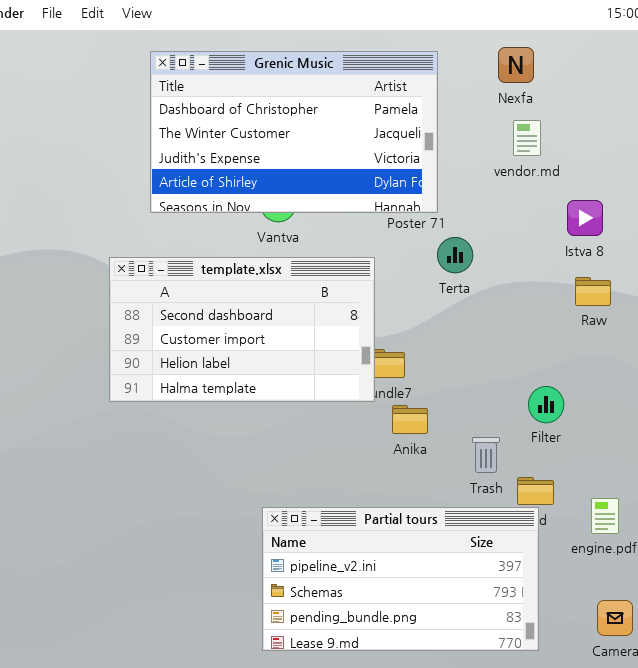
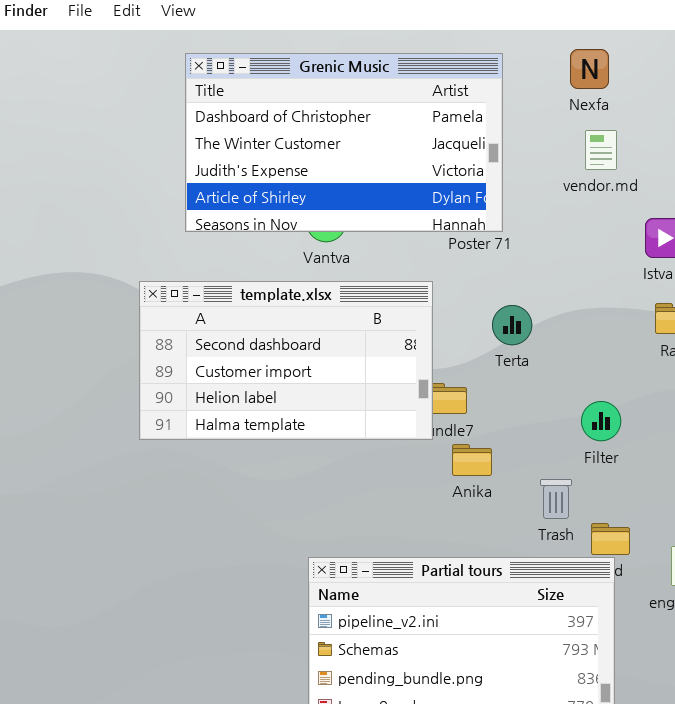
Terta: [437,237,473,273] -> [492,305,532,345], moved
Filter: [528,386,564,423] -> [581,401,621,441], moved

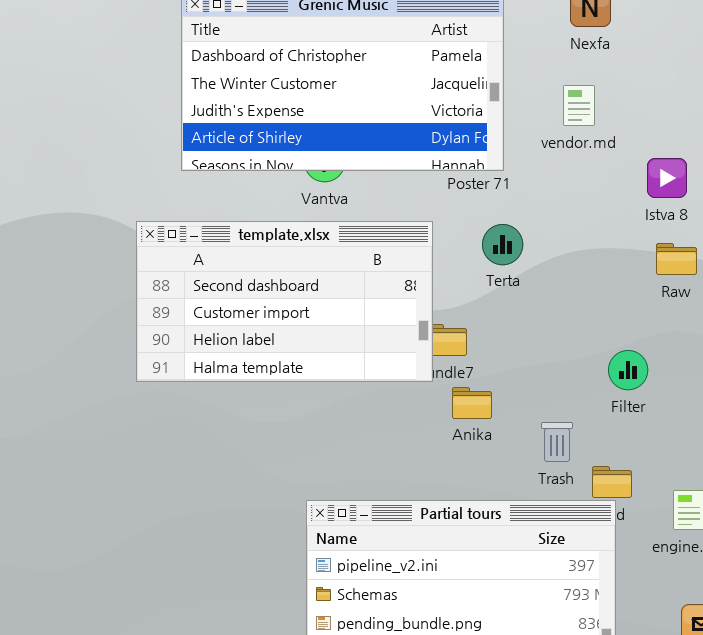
vendor.md: [585,130,617,170] -> [563,85,595,126], moved
Terta: [492,305,532,345] -> [482,224,523,265], moved
Filter: [581,401,621,441] -> [608,350,648,390], moved

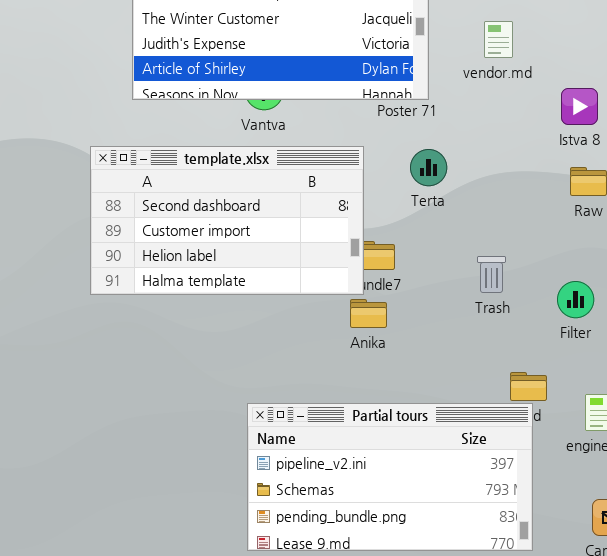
Filter: [608,350,648,390] -> [557,281,594,318], moved
Anika: [452,387,492,419] -> [350,299,387,328], moved
Trash: [541,422,573,462] -> [477,256,506,293], moved

